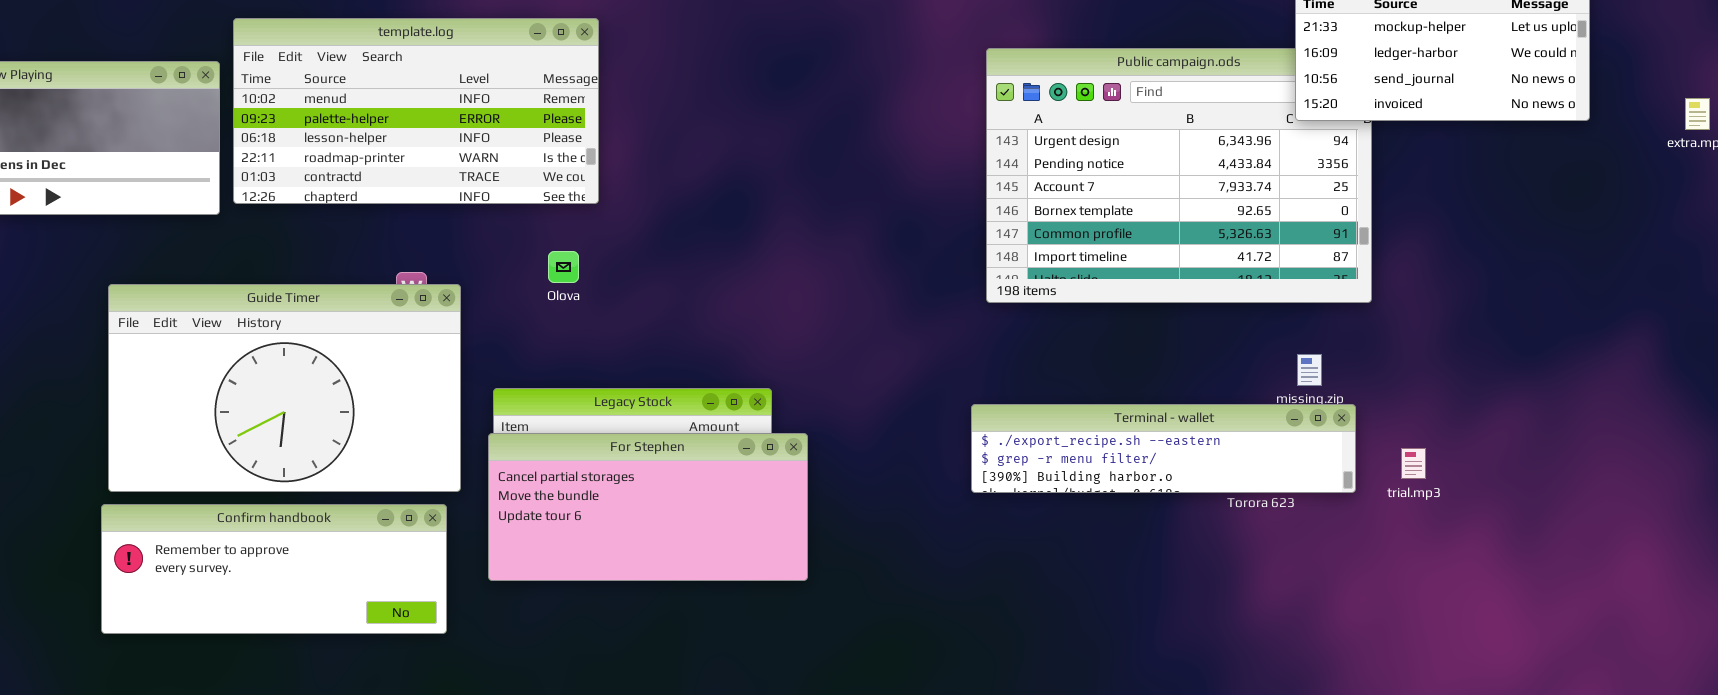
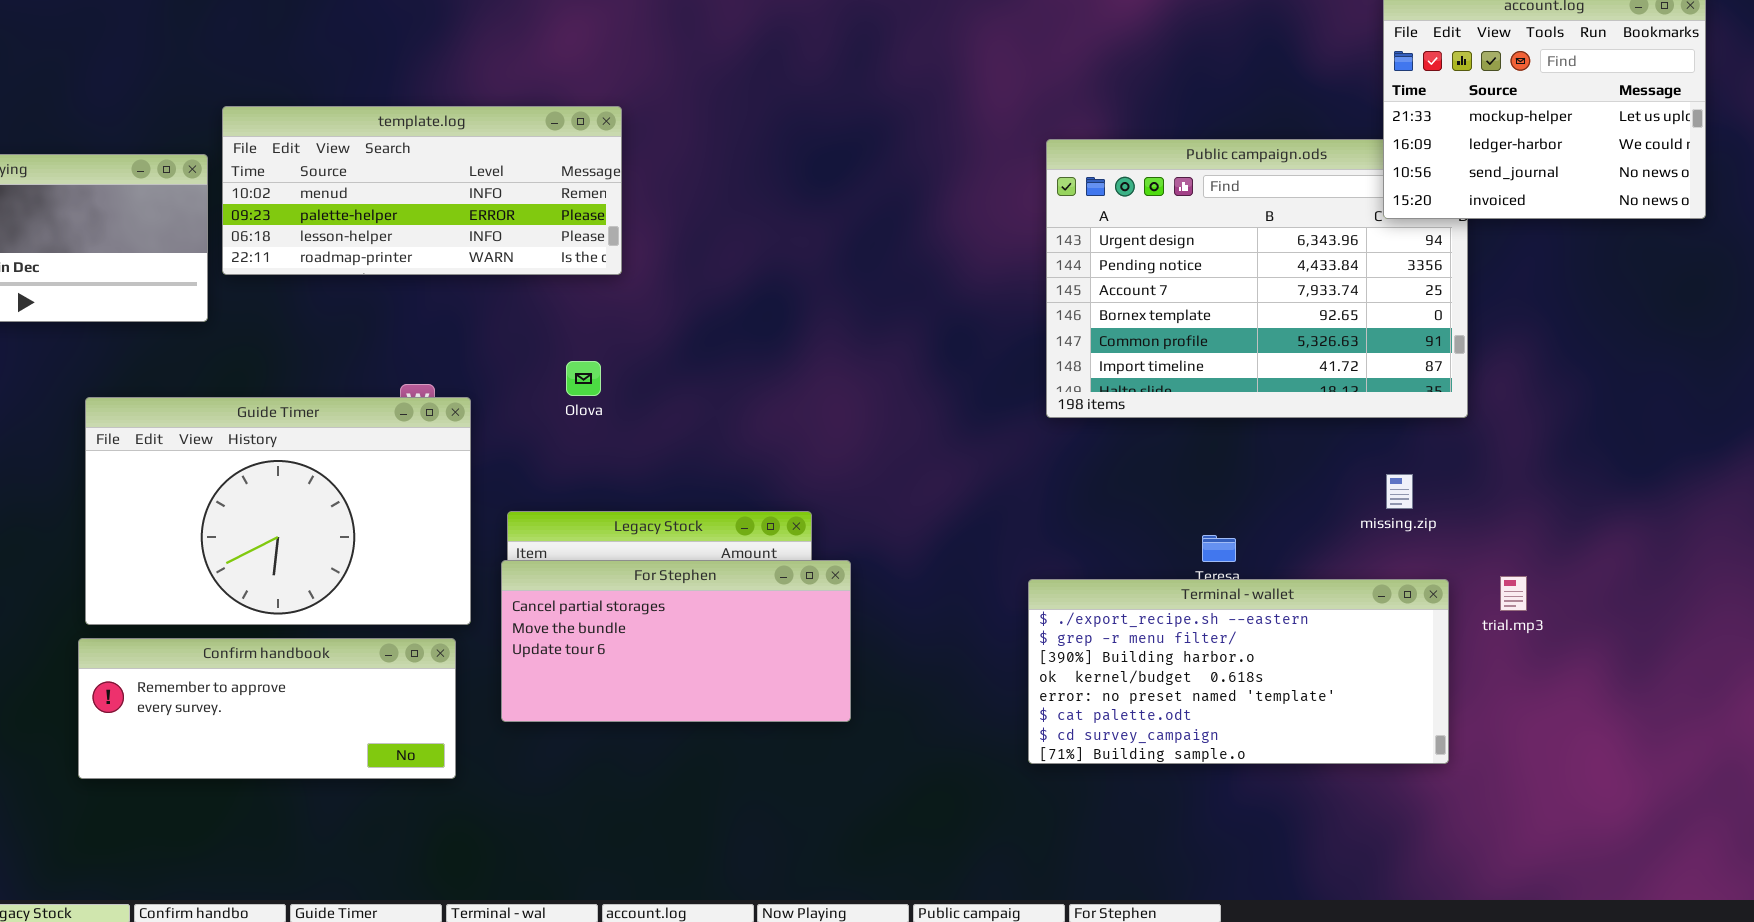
template.log: [233,18,599,204] -> [222,106,622,275], resized
Terminal - wallet: [971,404,1356,493] -> [1028,579,1449,764], moved, resized

